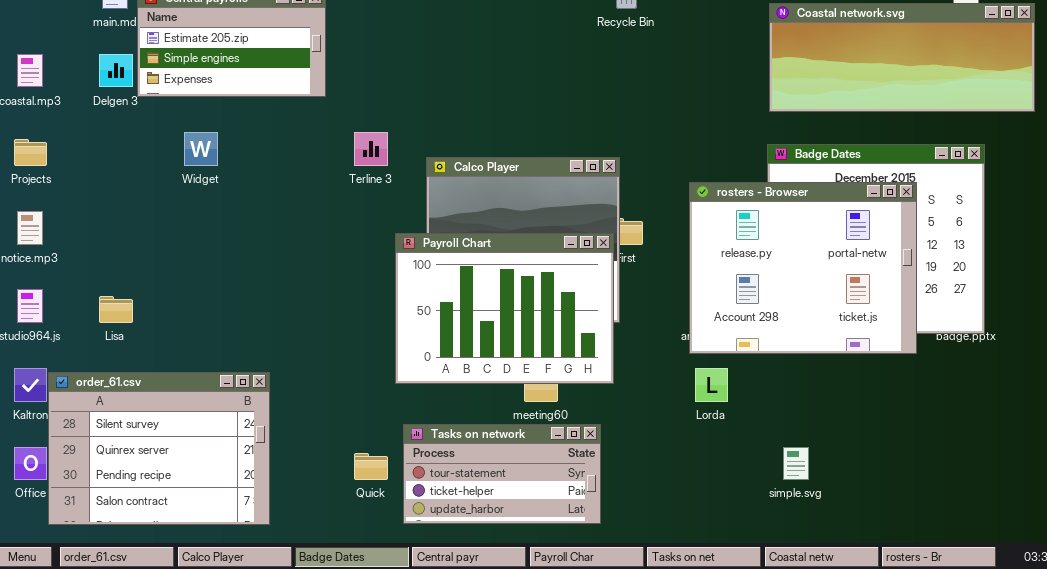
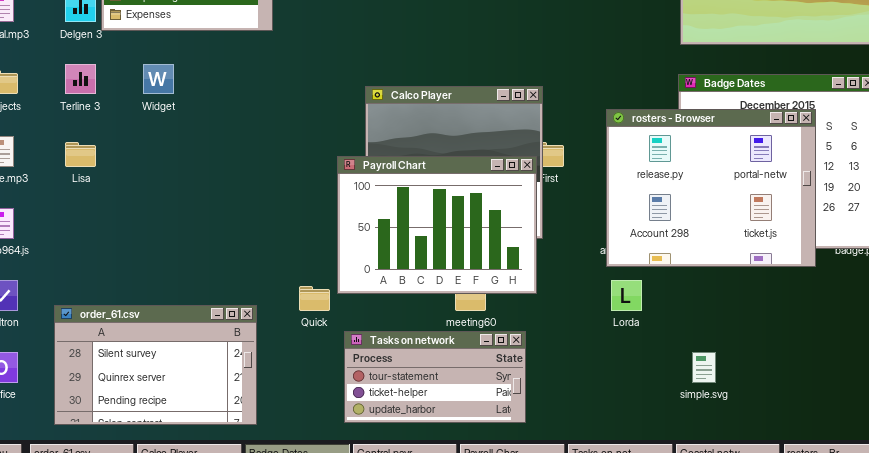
Terline 3: [354,132,388,166] -> [65,64,96,94], moved
Lisa: [99,296,133,323] -> [65,142,96,167], moved
order_61.csv: [48,372,270,525] -> [54,305,257,425], moved, resized
Quick: [354,453,388,480] -> [299,286,330,311], moved

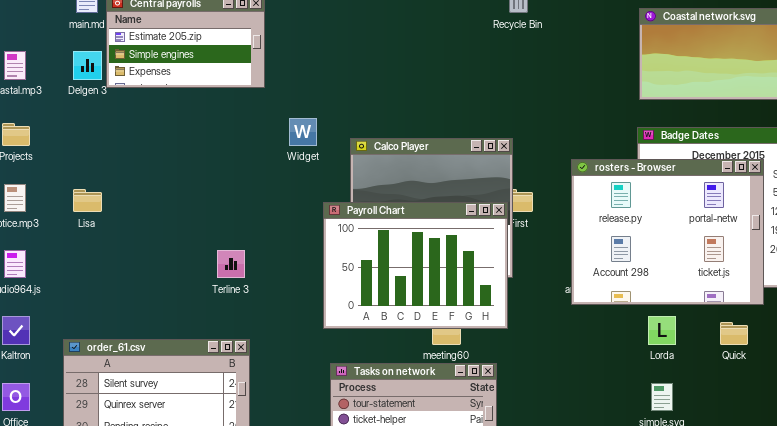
Terline 3: [65,64,96,94] -> [217,250,245,278], moved
Widget: [143,64,174,94] -> [289,118,317,146], moved
Lorda: [611,280,642,311] -> [648,316,676,345], moved
Quick: [299,286,330,311] -> [720,322,748,345], moved

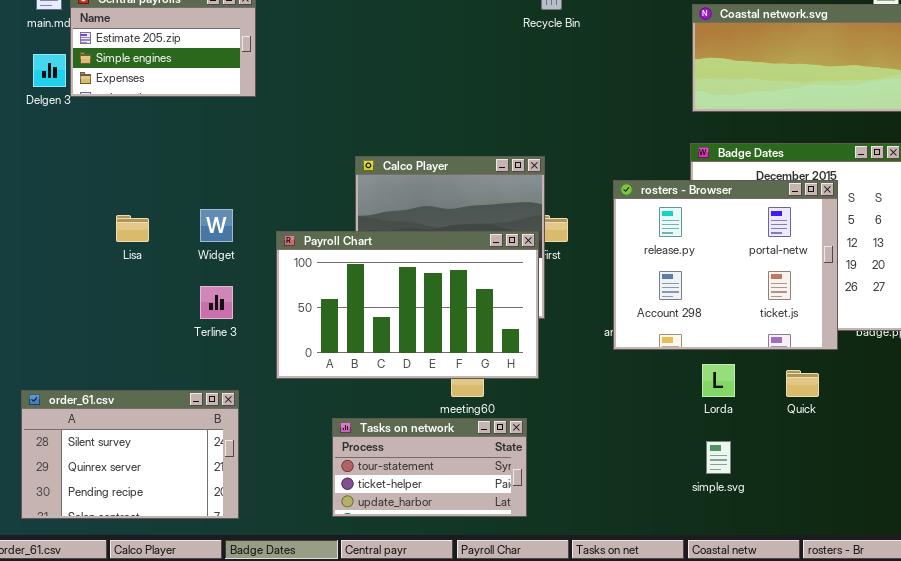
Widget: [289,118,317,146] -> [200,209,233,242], moved
Lisa: [73,189,102,212] -> [116,215,149,242], moved
Payroll Chart: [323,202,508,329] -> [276,231,539,379], resized

